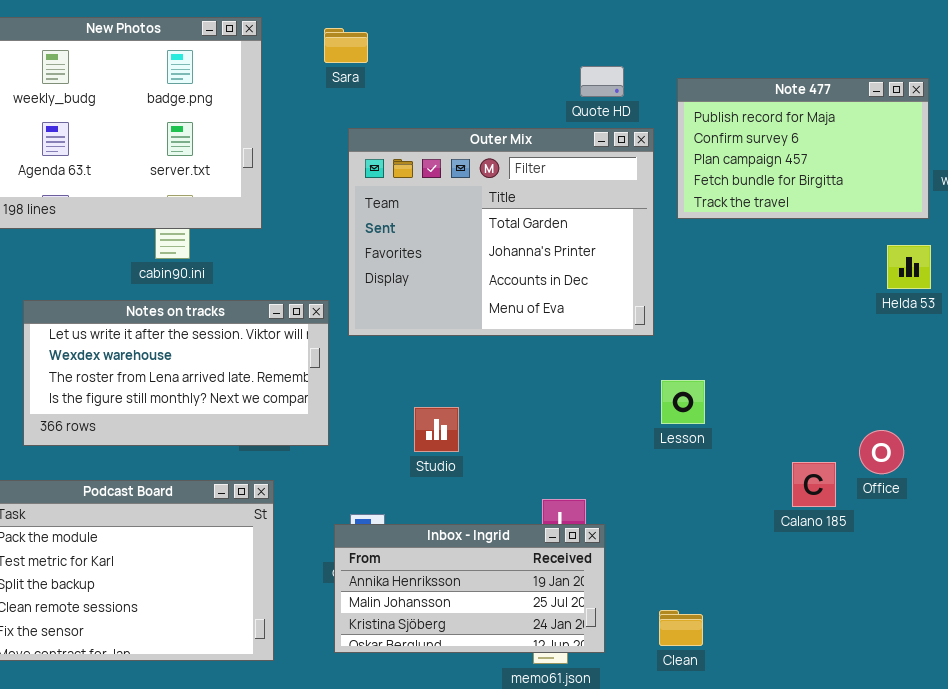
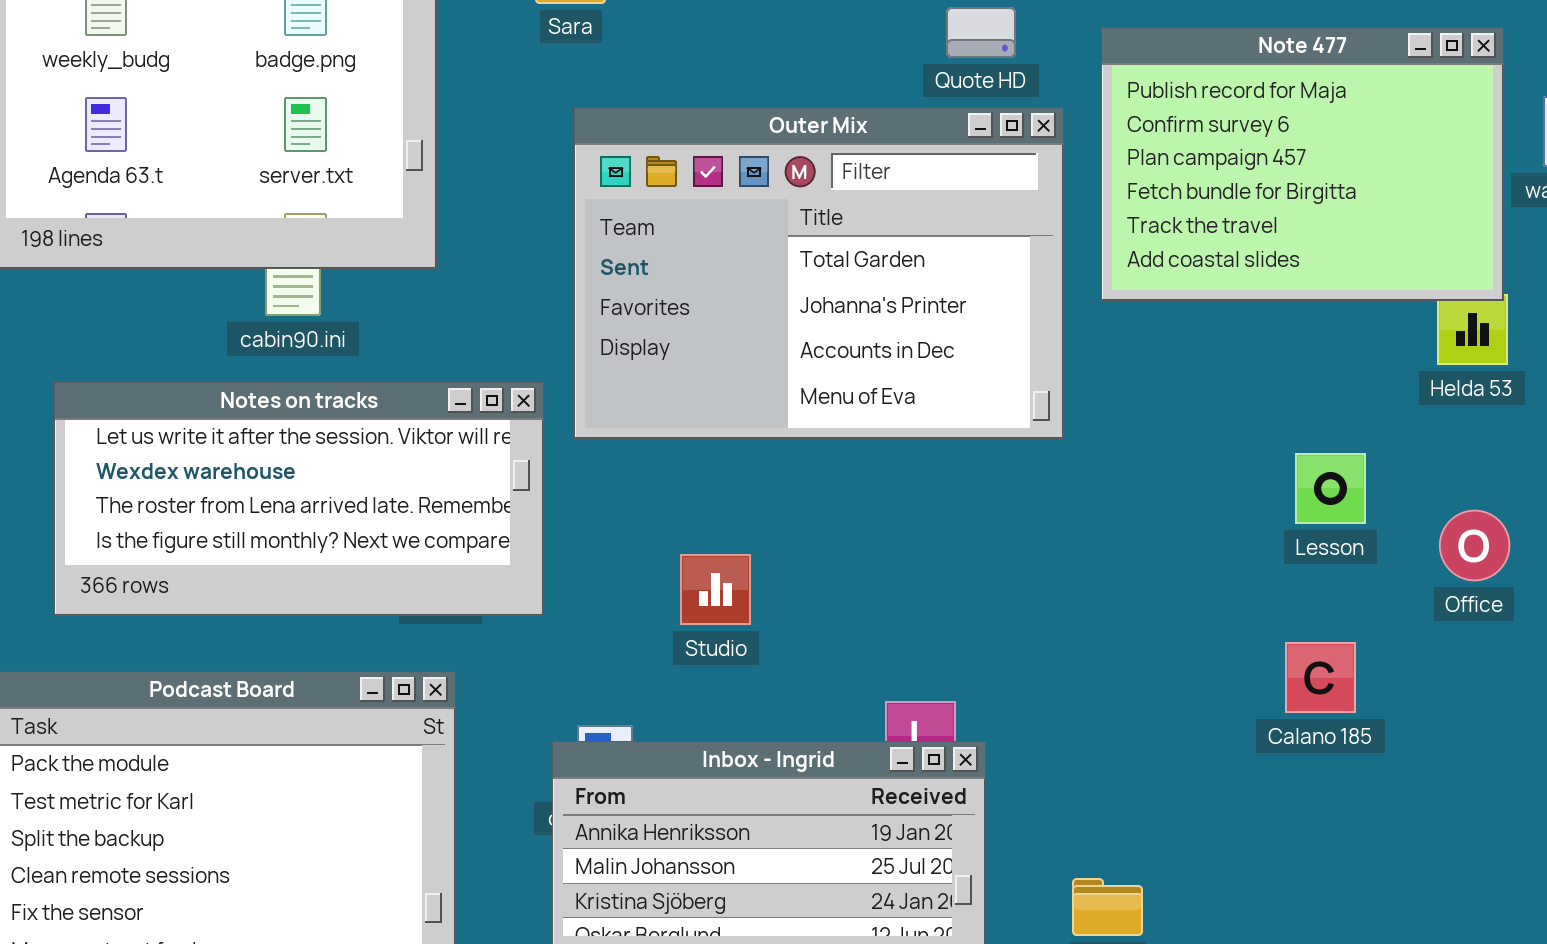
Note 477: [677,78,929,219] -> [1101,27,1504,301], resized
Lesson: [661,380,705,424] -> [1295,453,1366,524], moved
Office: [859,430,904,474] -> [1439,510,1510,581], moved

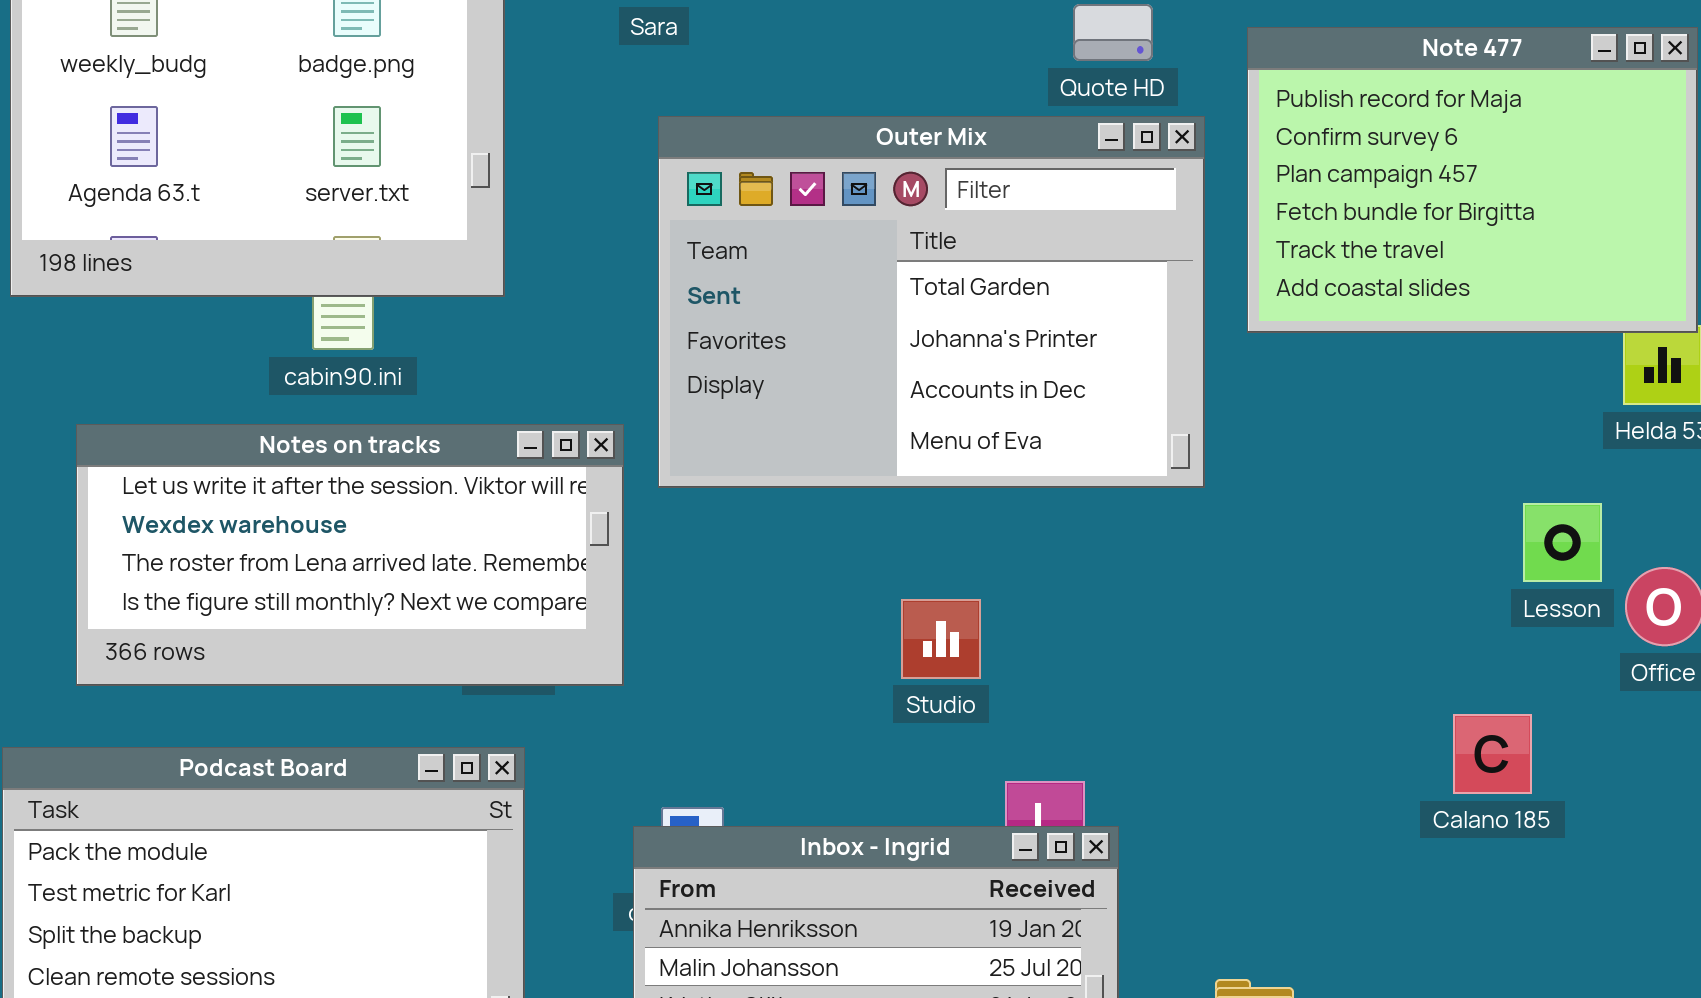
Lesson: [1295,453,1366,524] -> [1523,503,1602,582], moved
Studio: [680,554,751,625] -> [901,599,981,679], moved

